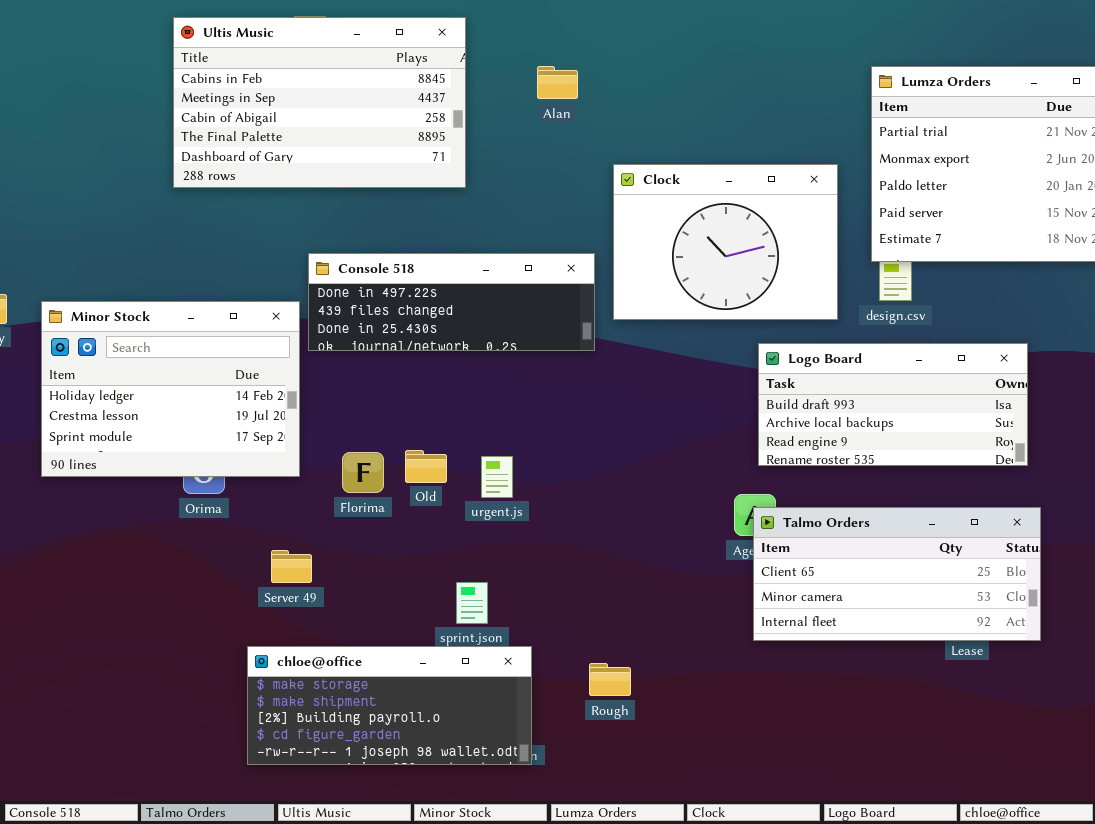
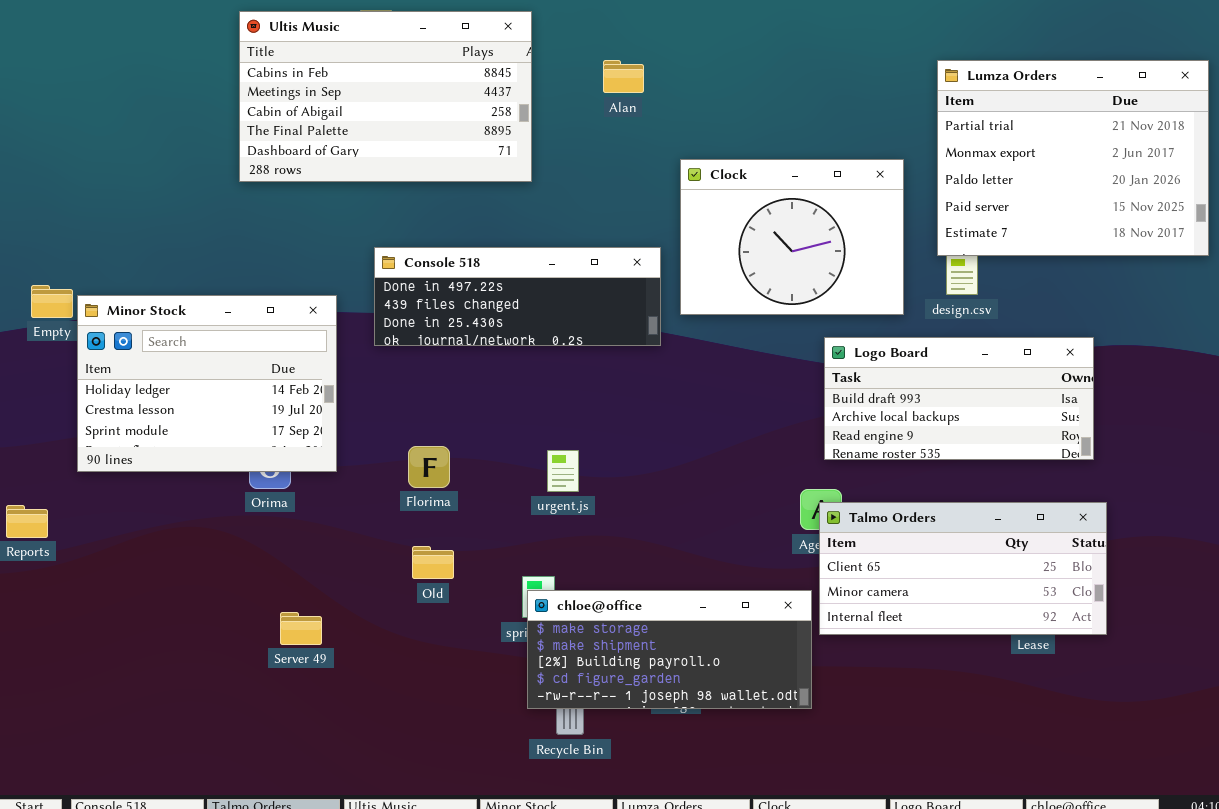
Minor Stock: [41,301,300,477] -> [77,295,337,472], moved
Old: [405,450,447,483] -> [412,546,454,579], moved
Server 49: [271,550,312,583] -> [280,612,322,645], moved
chloe@office: [247,646,532,765] -> [527,590,812,709], moved

